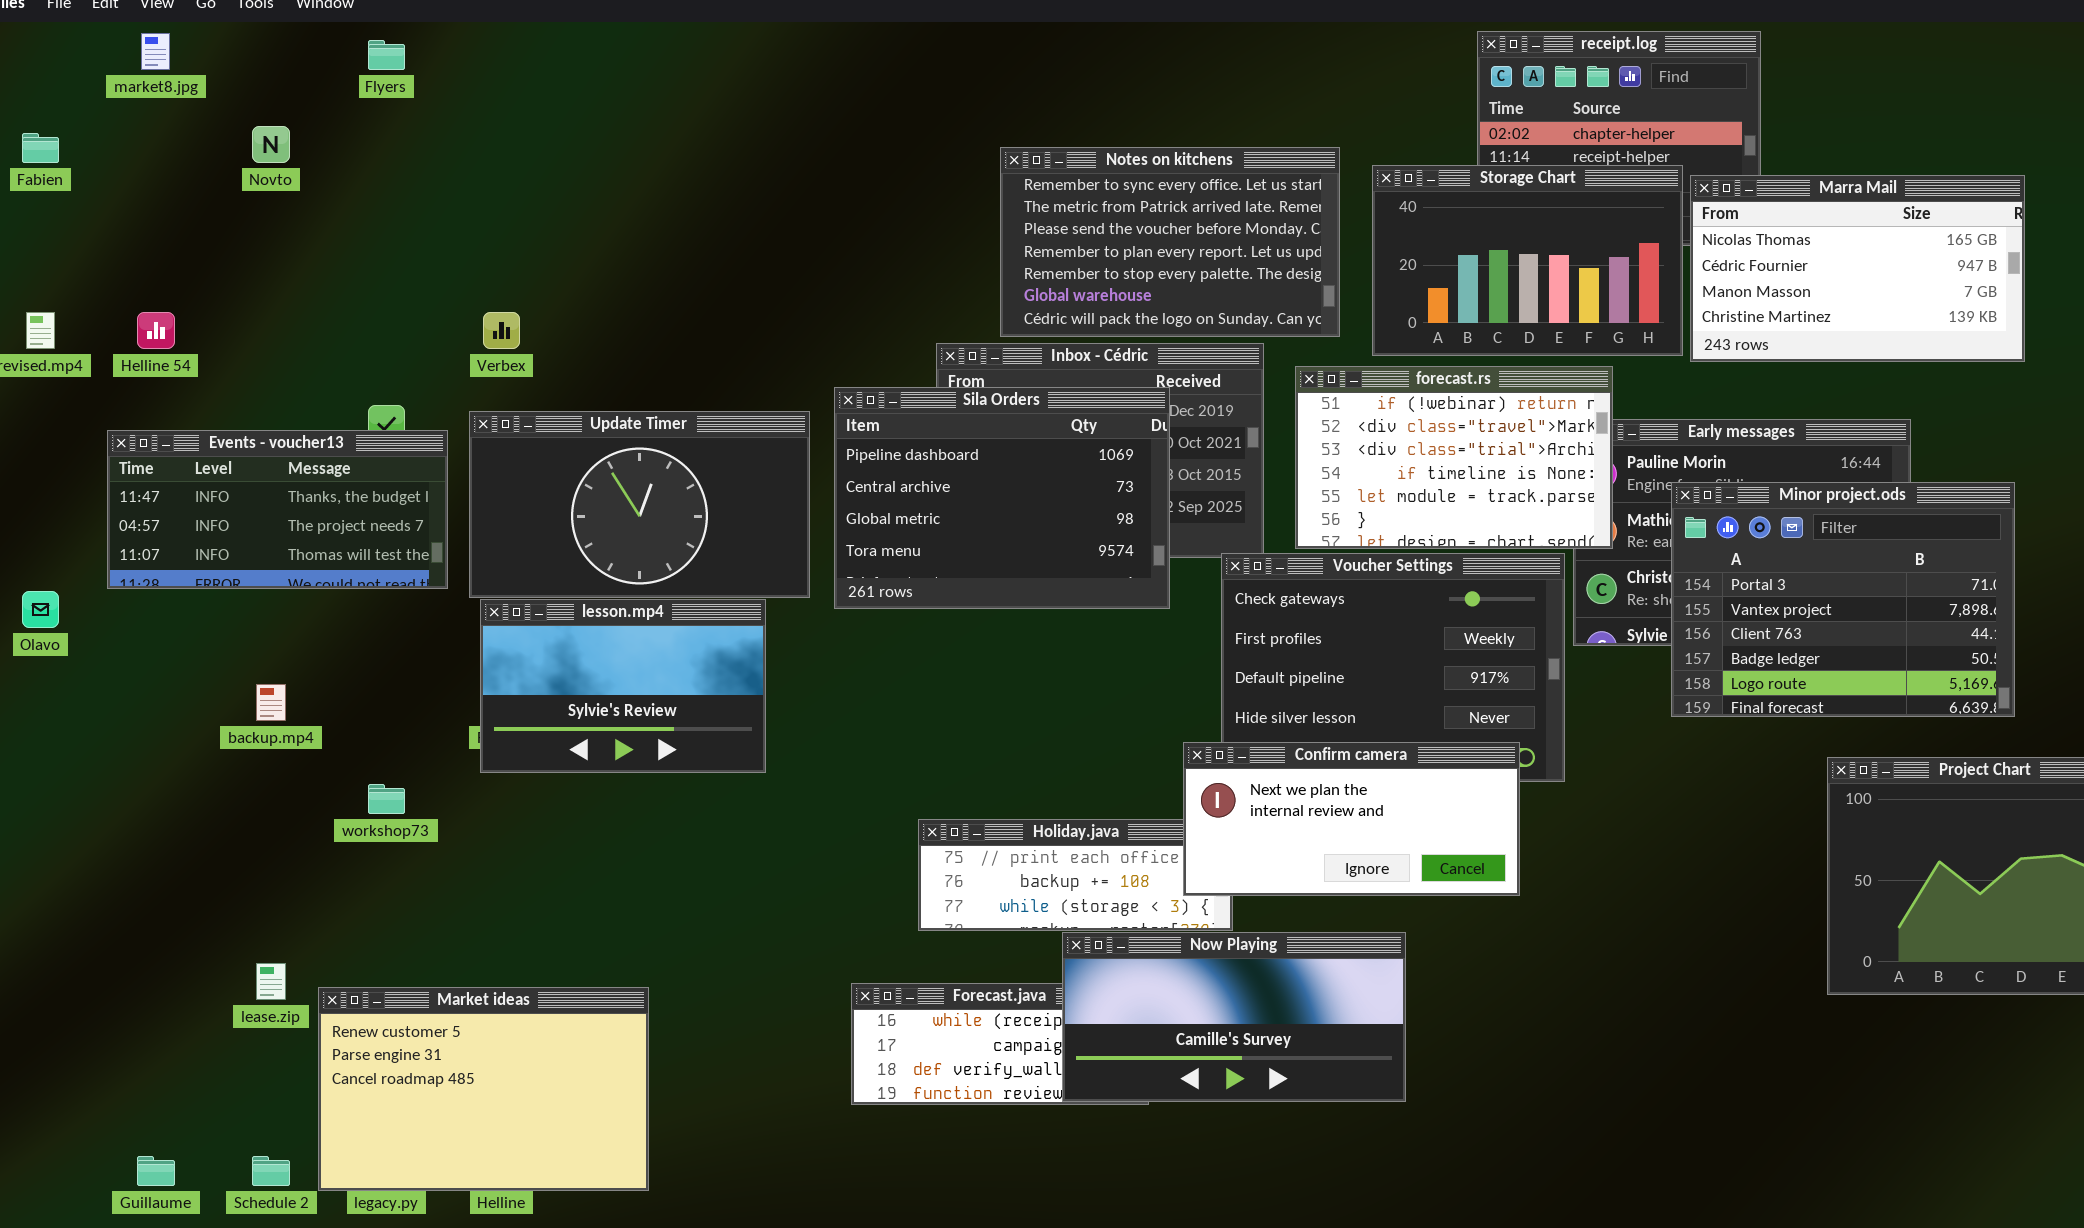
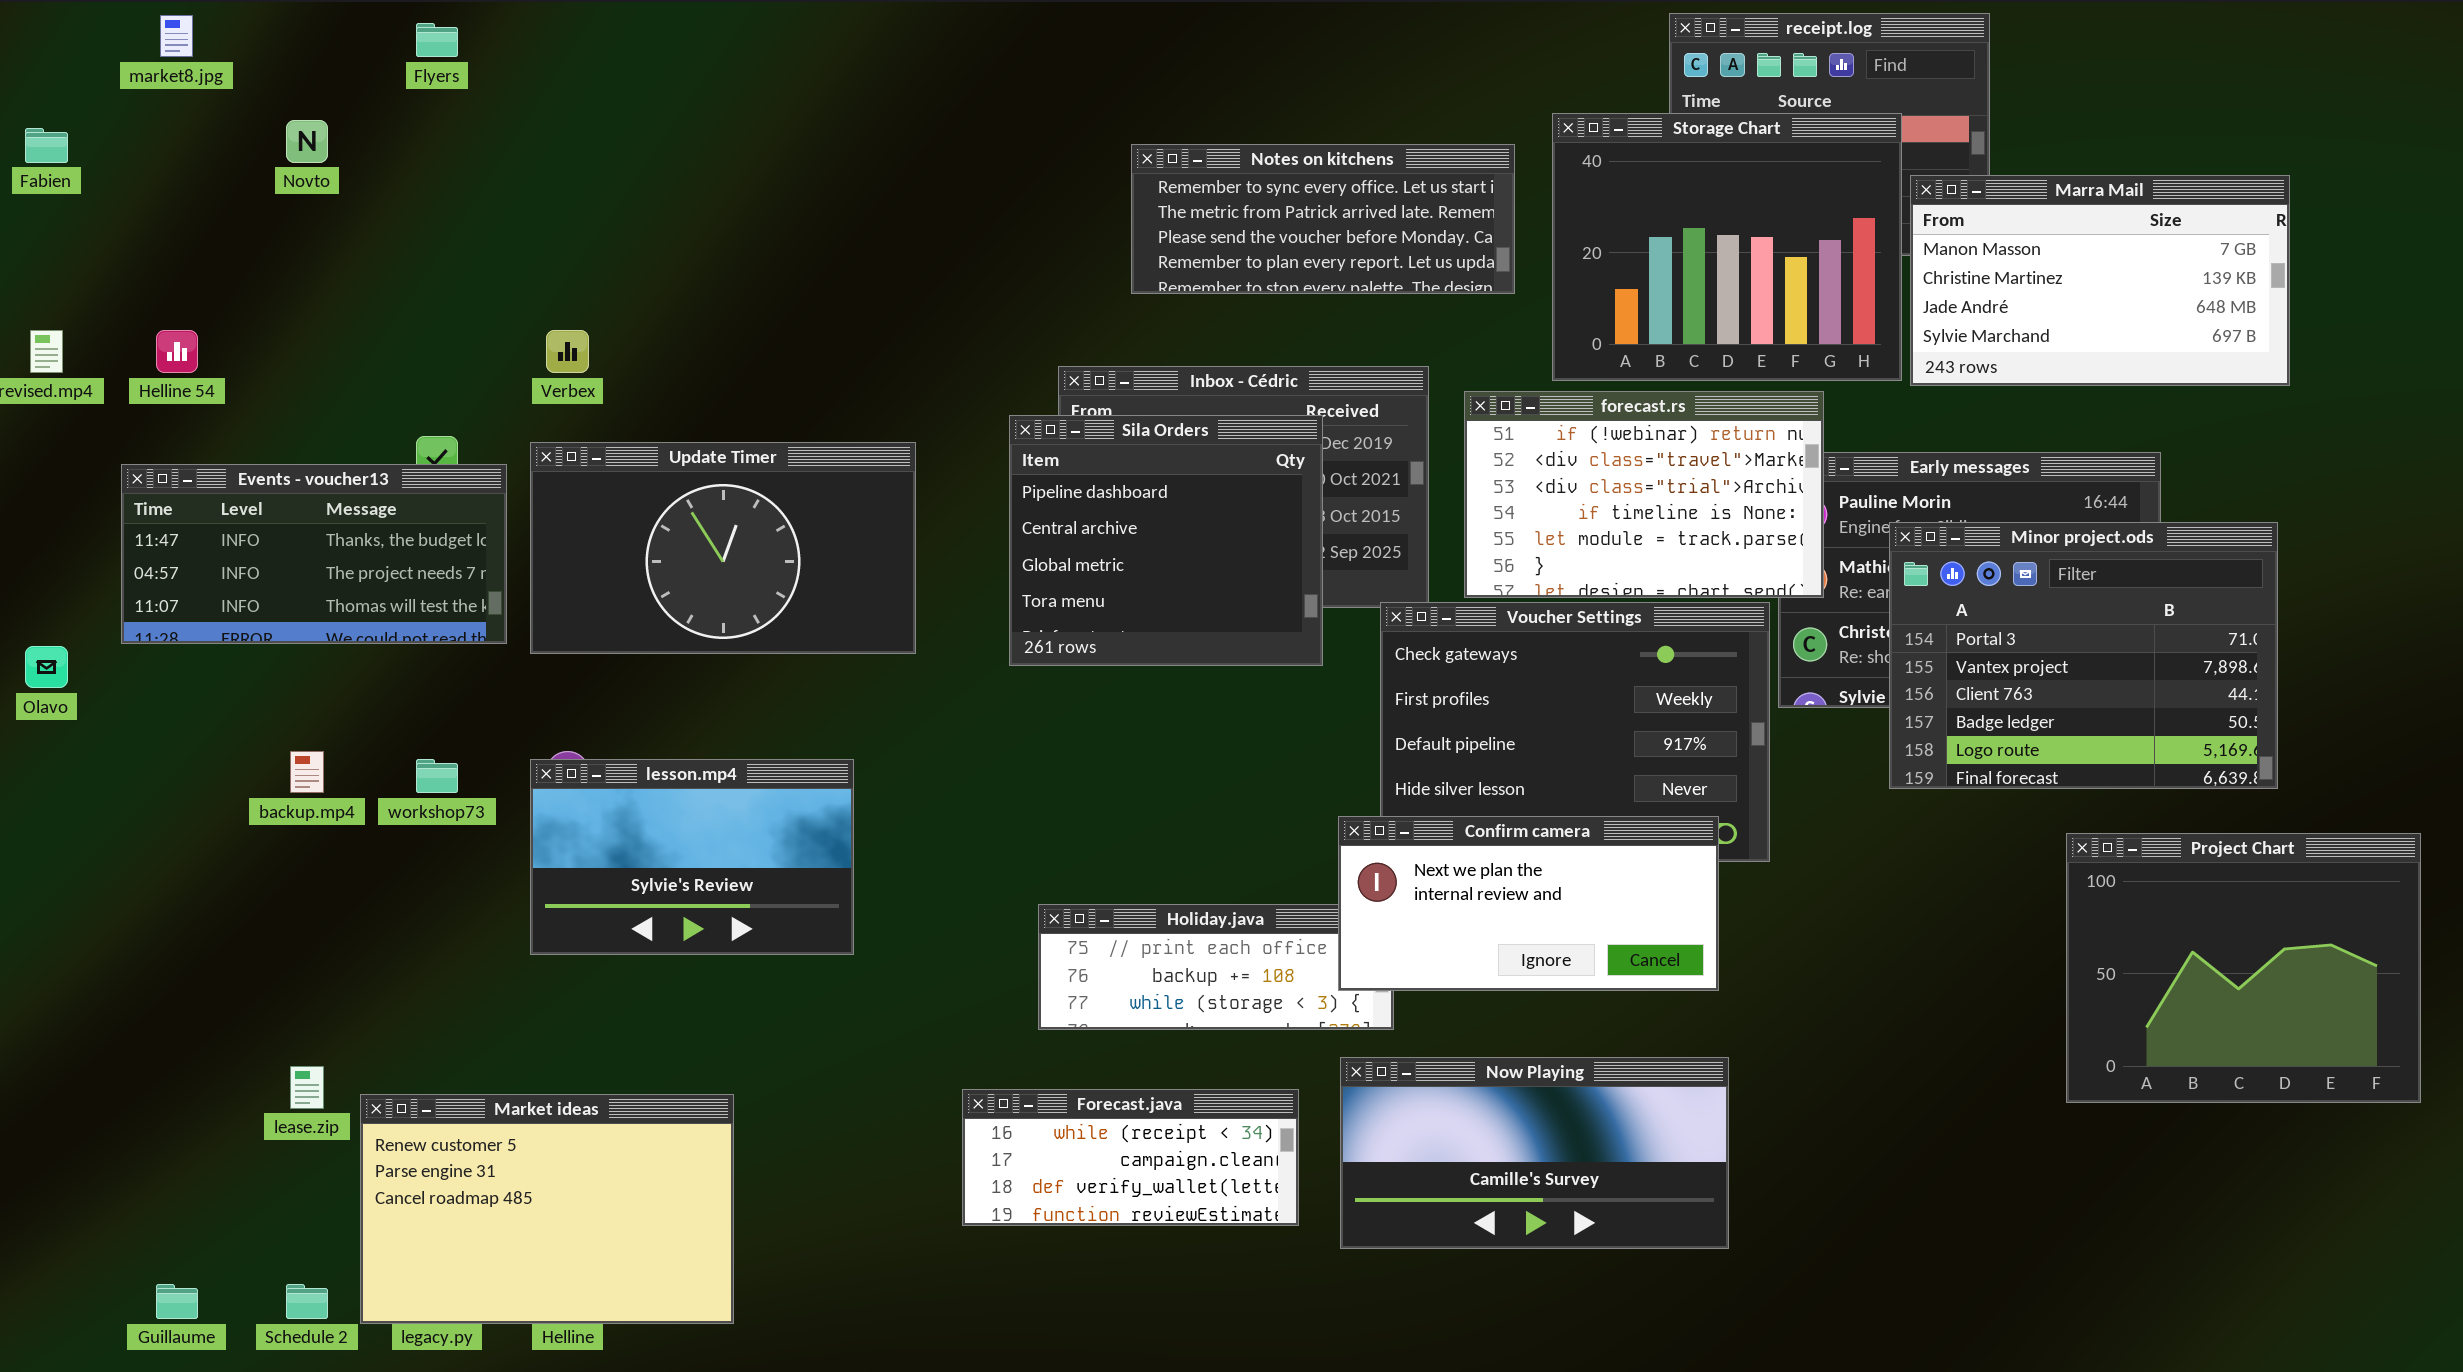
Notes on kitchens: [1000,147,1340,337] -> [1131,144,1515,294], resized
Storage Chart: [1372,165,1683,356] -> [1552,113,1902,381], resized
Marra Mail: [1690,175,2025,362] -> [1910,175,2290,386], scrolled down 2 rows
Sila Orders: [834,387,1170,609] -> [1009,415,1323,666], resized
lesson.mp4: [480,599,766,773] -> [530,759,854,955], moved
workshop73: [368,784,405,814] -> [416,759,458,793], moved
Now Playing: [1062,932,1406,1102] -> [1340,1057,1729,1249], moved

